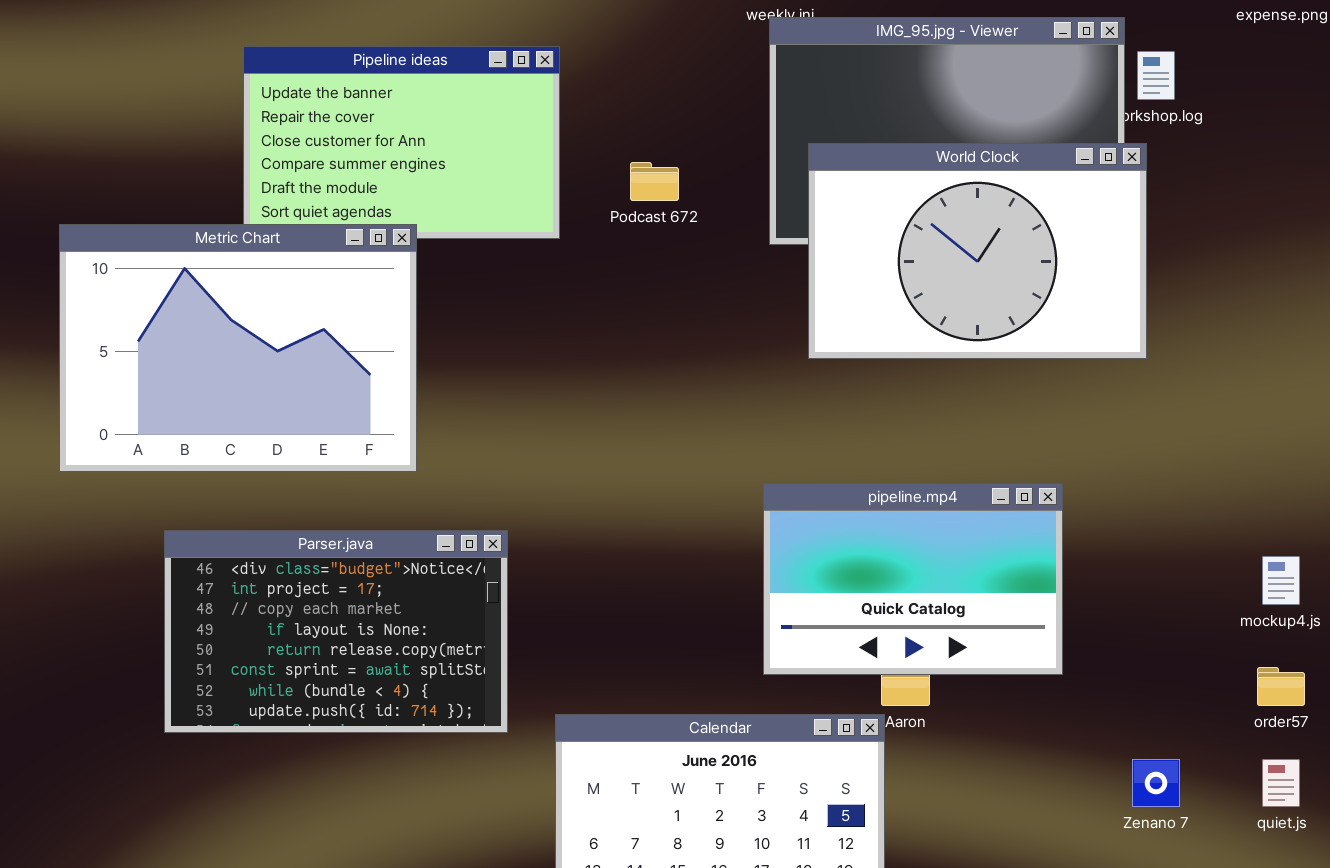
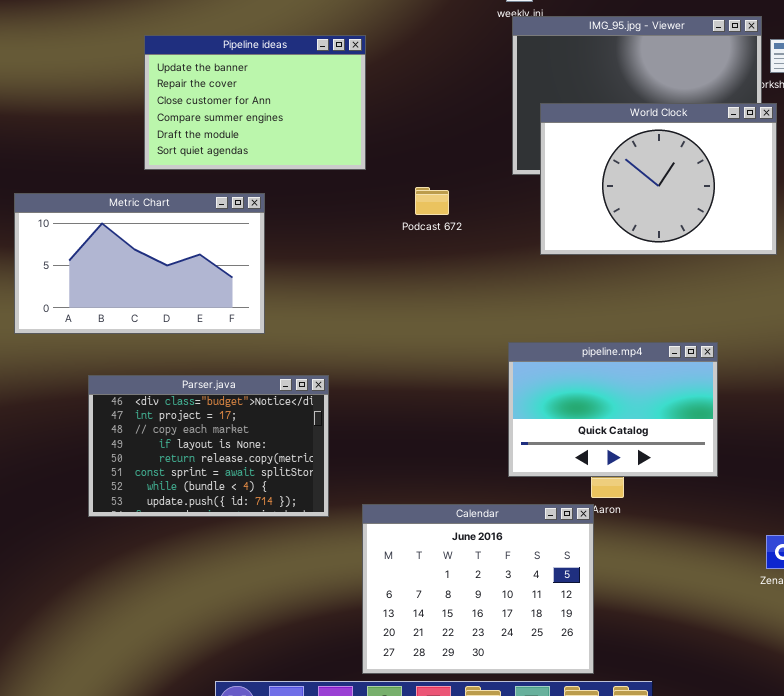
Podcast 672: [630,162,679,201] -> [415,187,449,215], moved
Metric Chart: [59,224,417,472] -> [14,193,265,334], resized

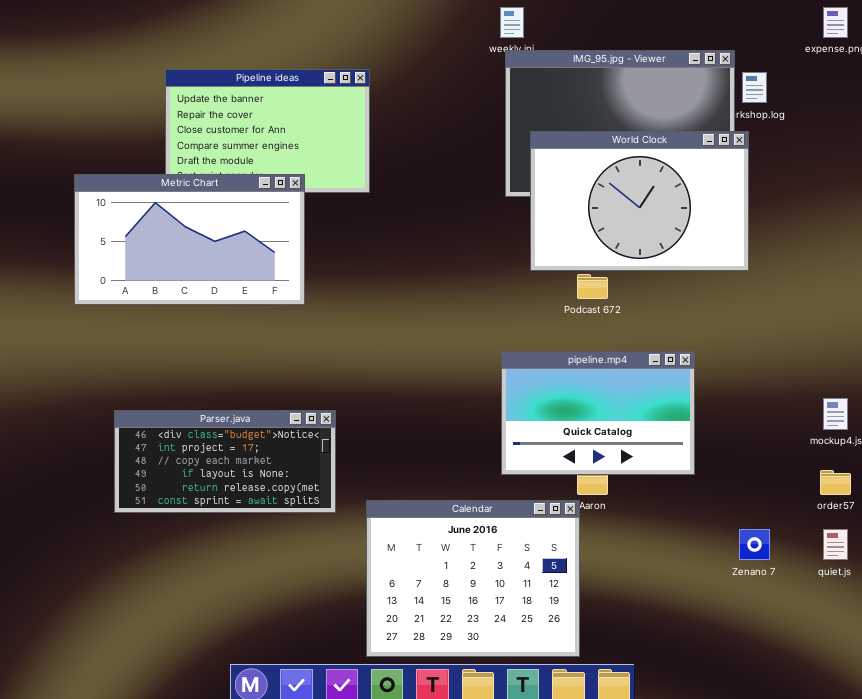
Podcast 672: [415,187,449,215] -> [577,274,608,299], moved
Metric Chart: [14,193,265,334] -> [74,174,305,305], moved
Parser.java: [88,375,329,517] -> [114,410,336,513], resized

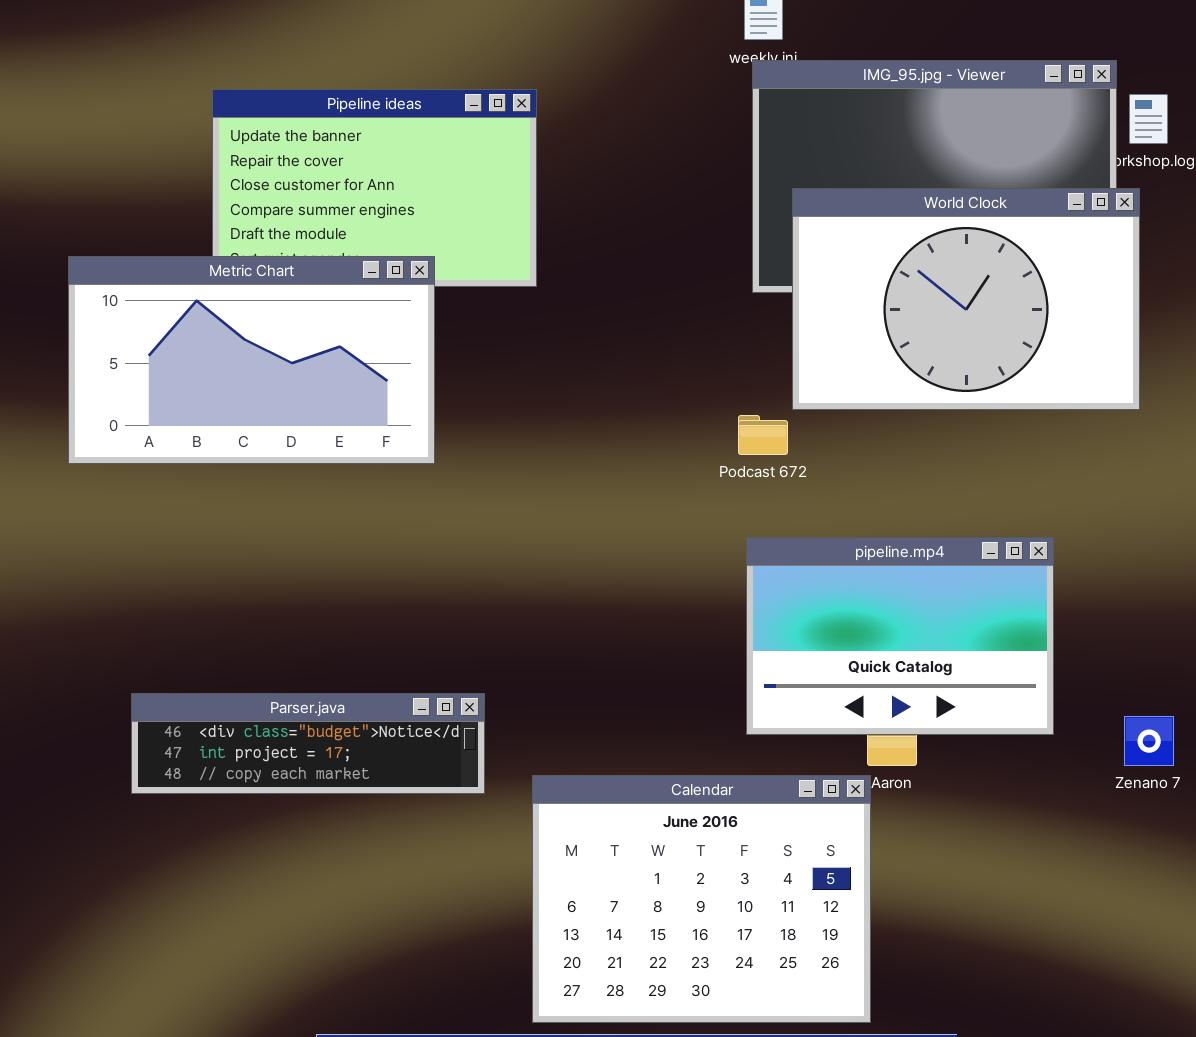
Podcast 672: [577,274,608,299] -> [738,415,788,455], moved
Parser.java: [114,410,336,513] -> [131,693,485,794], resized
Zenano 7: [739,529,770,560] -> [1124,716,1174,766], moved

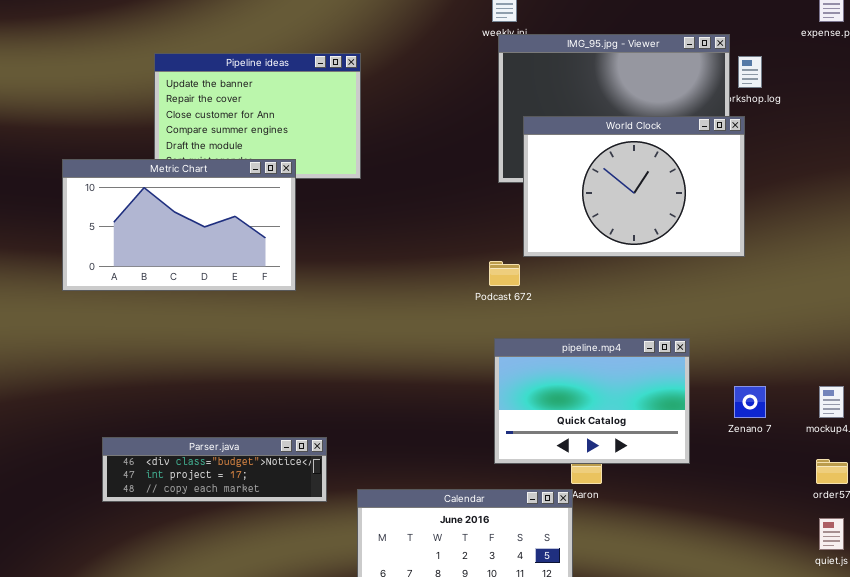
Zenano 7: [1124,716,1174,766] -> [734,386,766,418], moved

